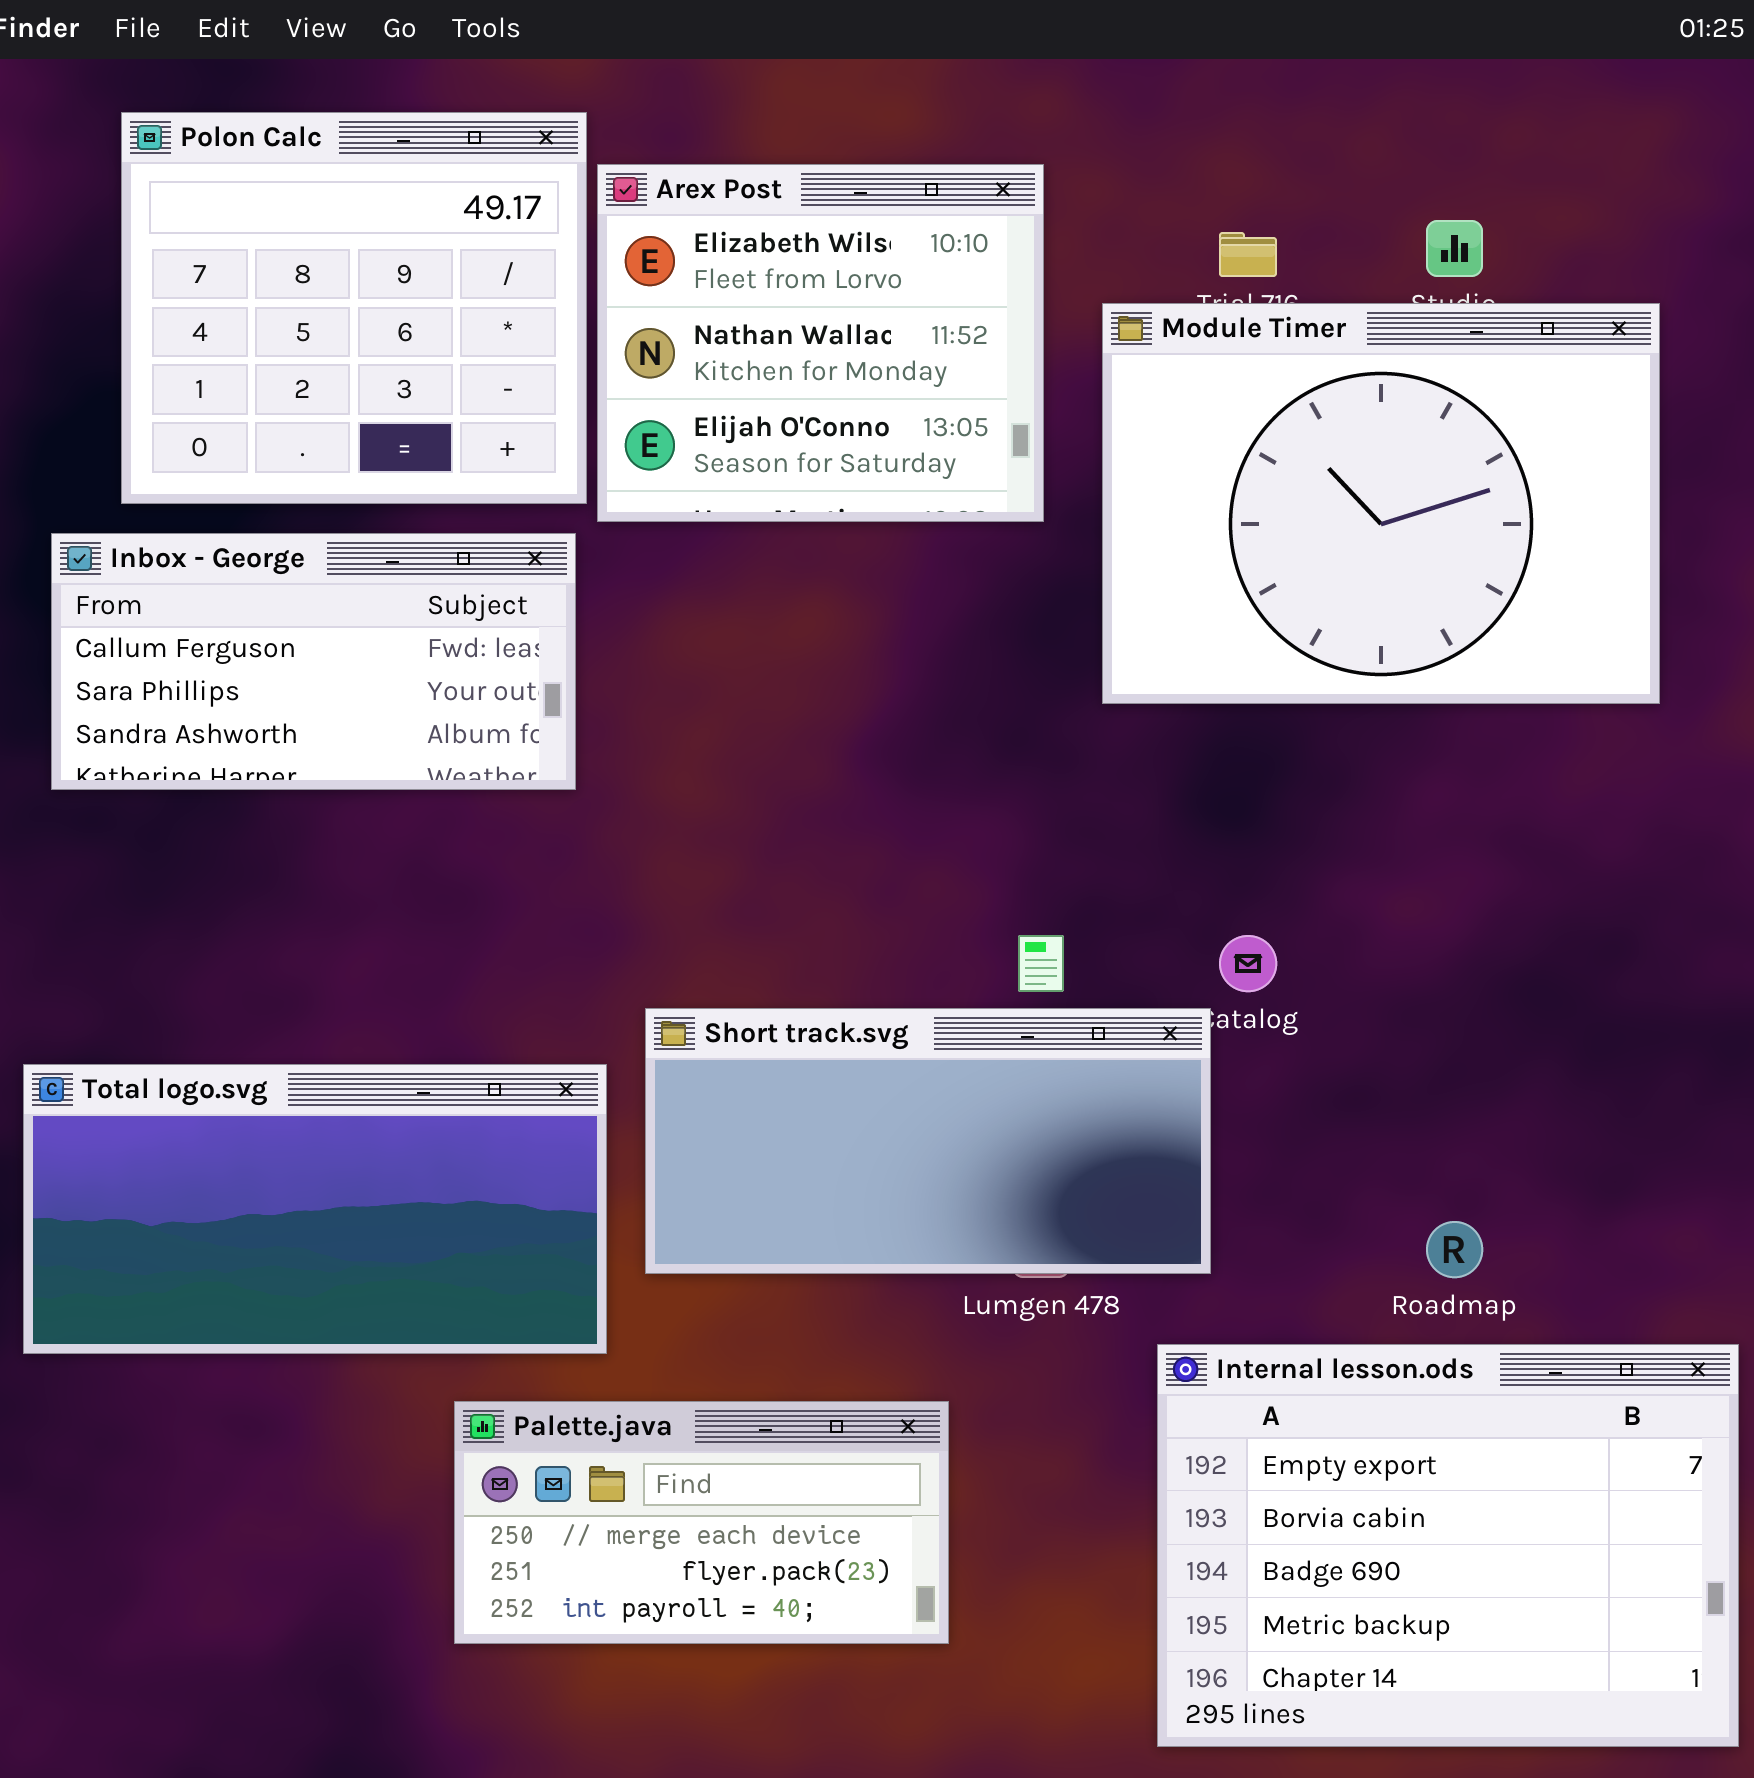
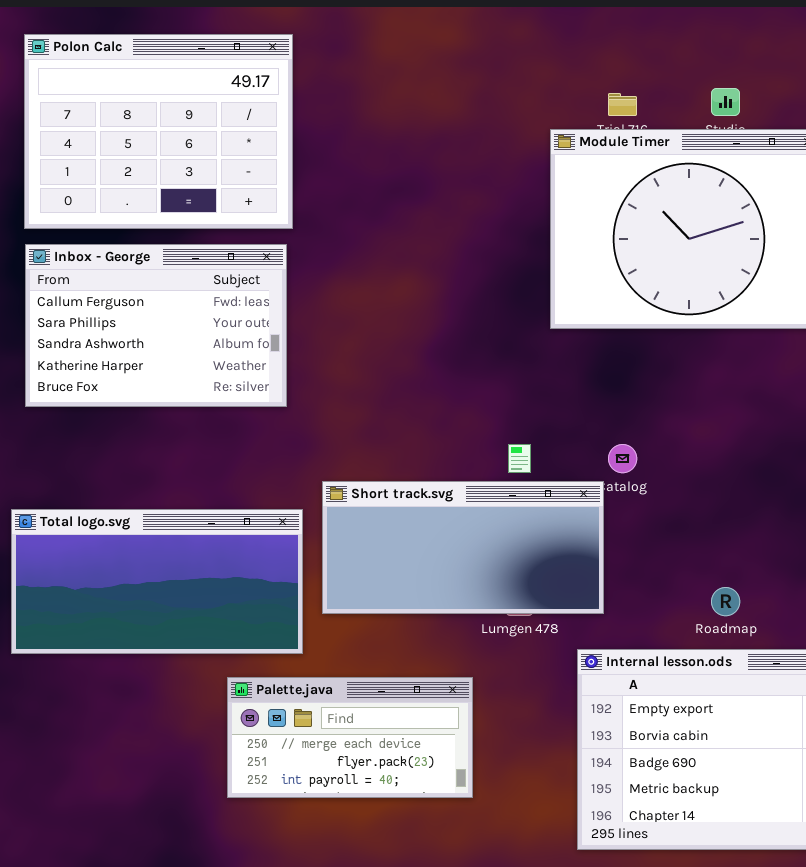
Polon Calc: [121,112,587,504] -> [24,34,293,229], resized
Arex Post: [597,164,1044,522] -> none, closed
Inbox - George: [51,533,576,790] -> [25,244,287,407], resized

